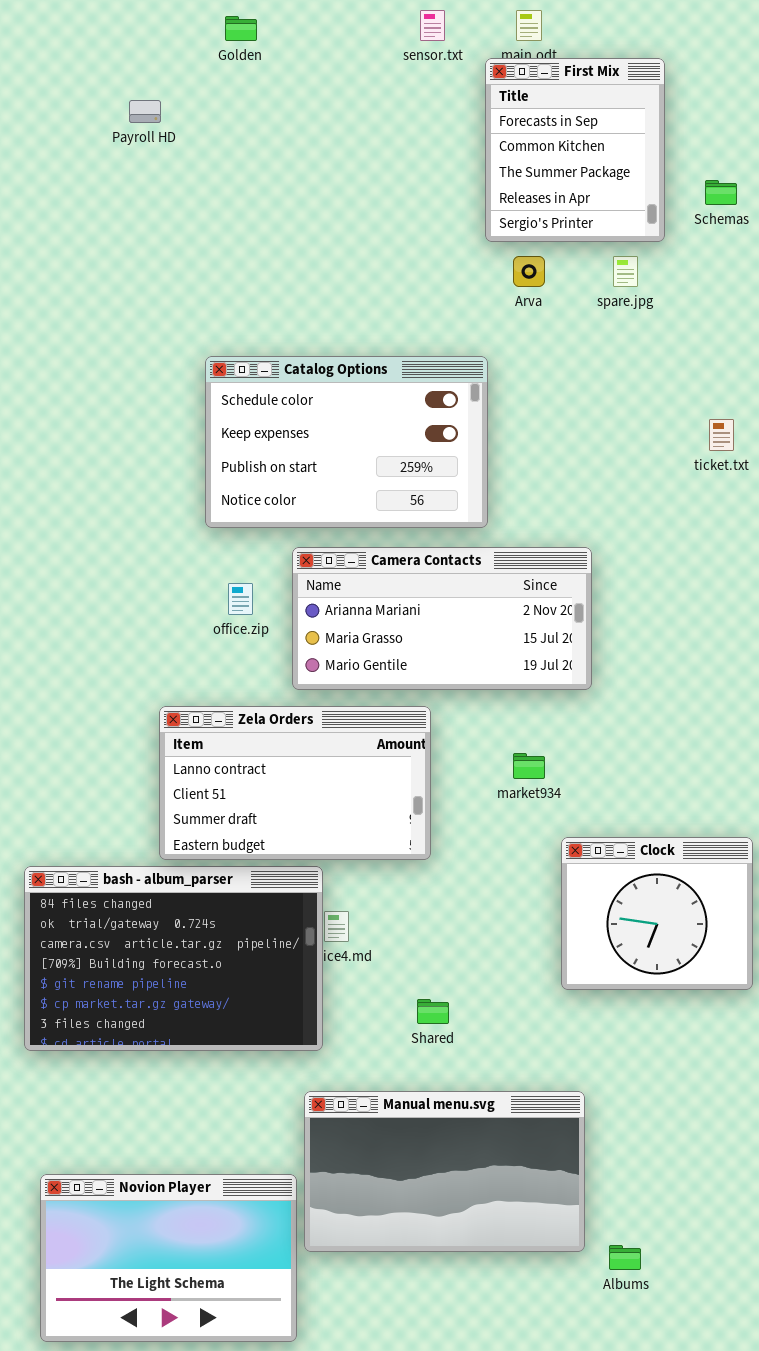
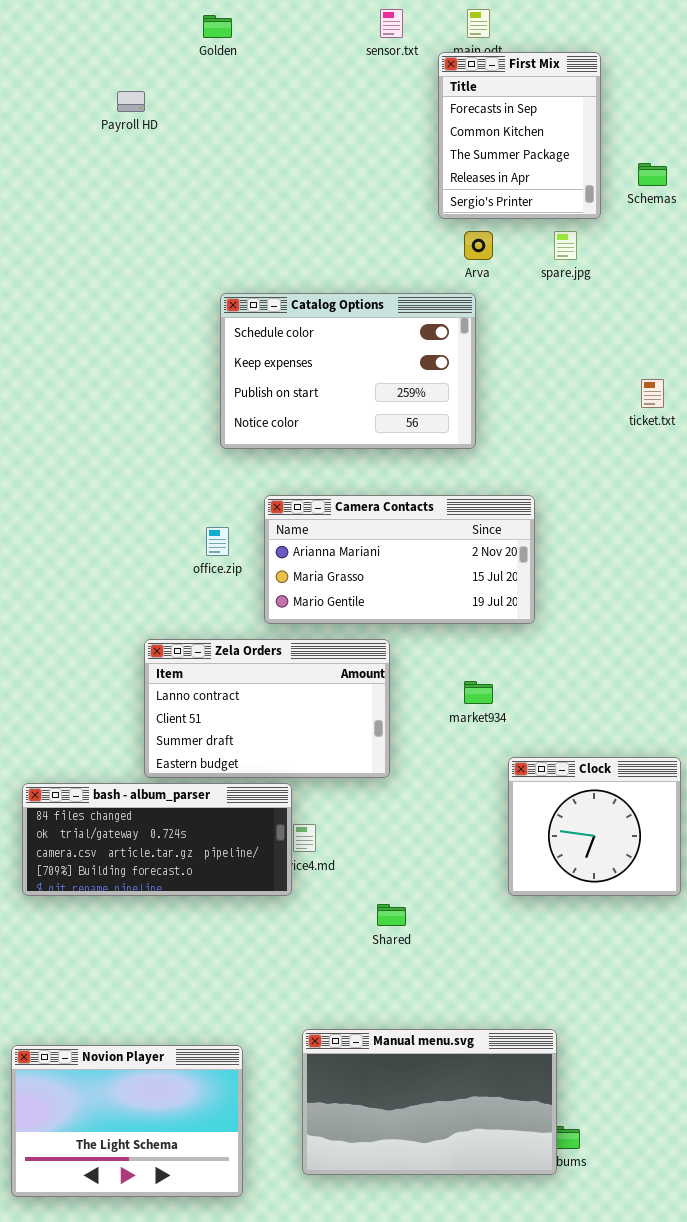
Catalog Options: [205,356,488,528] -> [220,293,476,449], moved
bash - album_parser: [24,866,323,1051] -> [22,783,292,896], resized
Manual menu.svg: [304,1091,585,1252] -> [302,1029,557,1175], moved
Novion Player: [40,1174,297,1342] -> [11,1045,243,1197], moved

